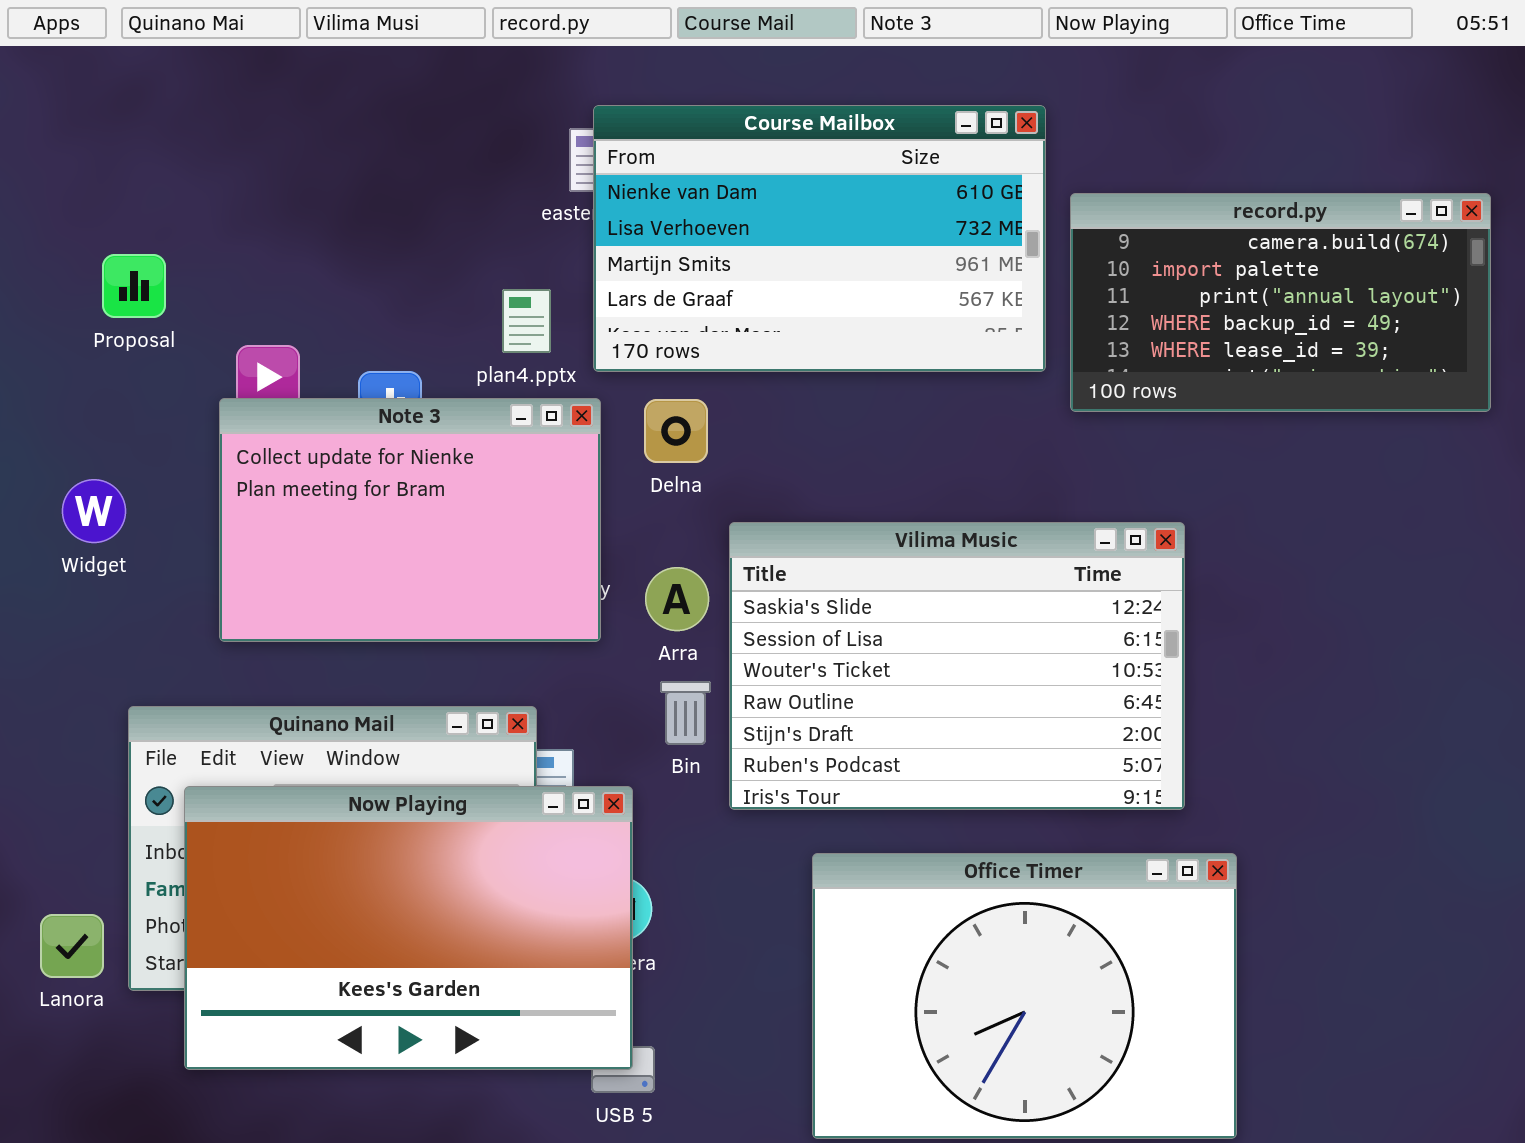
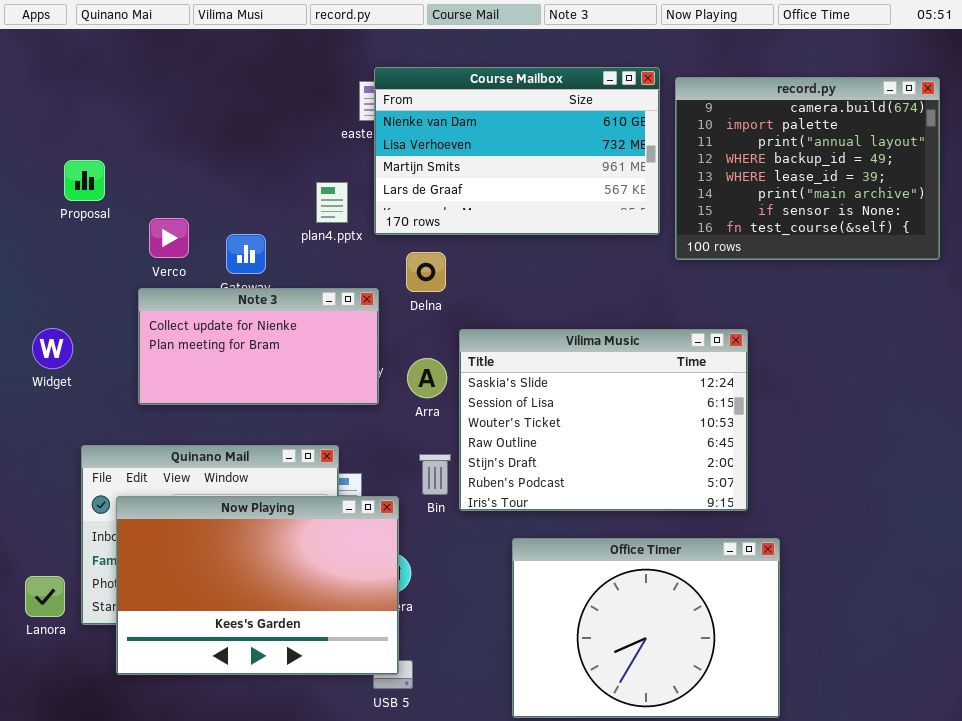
record.py: [1070,193,1491,412] -> [675,77,940,260], resized
Note 3: [219,398,601,642] -> [138,288,379,405], resized
Widget: [62,479,126,543] -> [32,328,73,369], moved
Bin: [660,681,711,745] -> [419,454,451,495], moved

